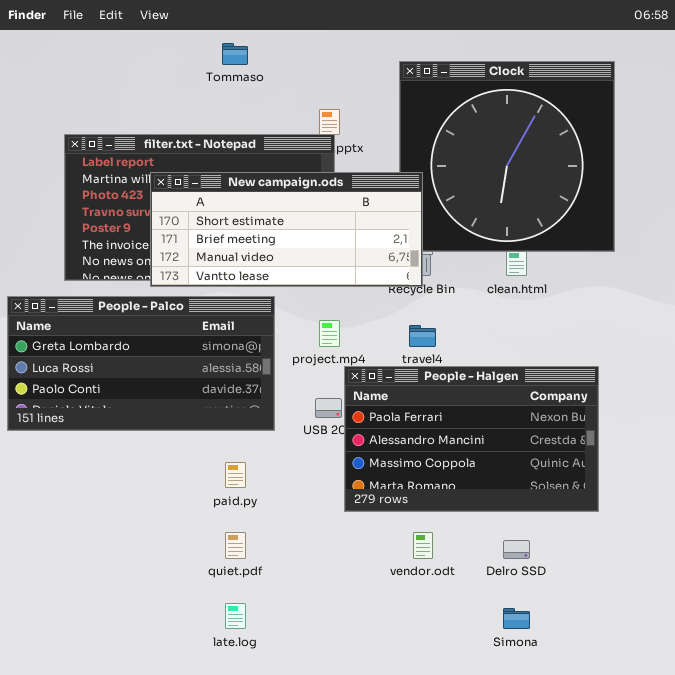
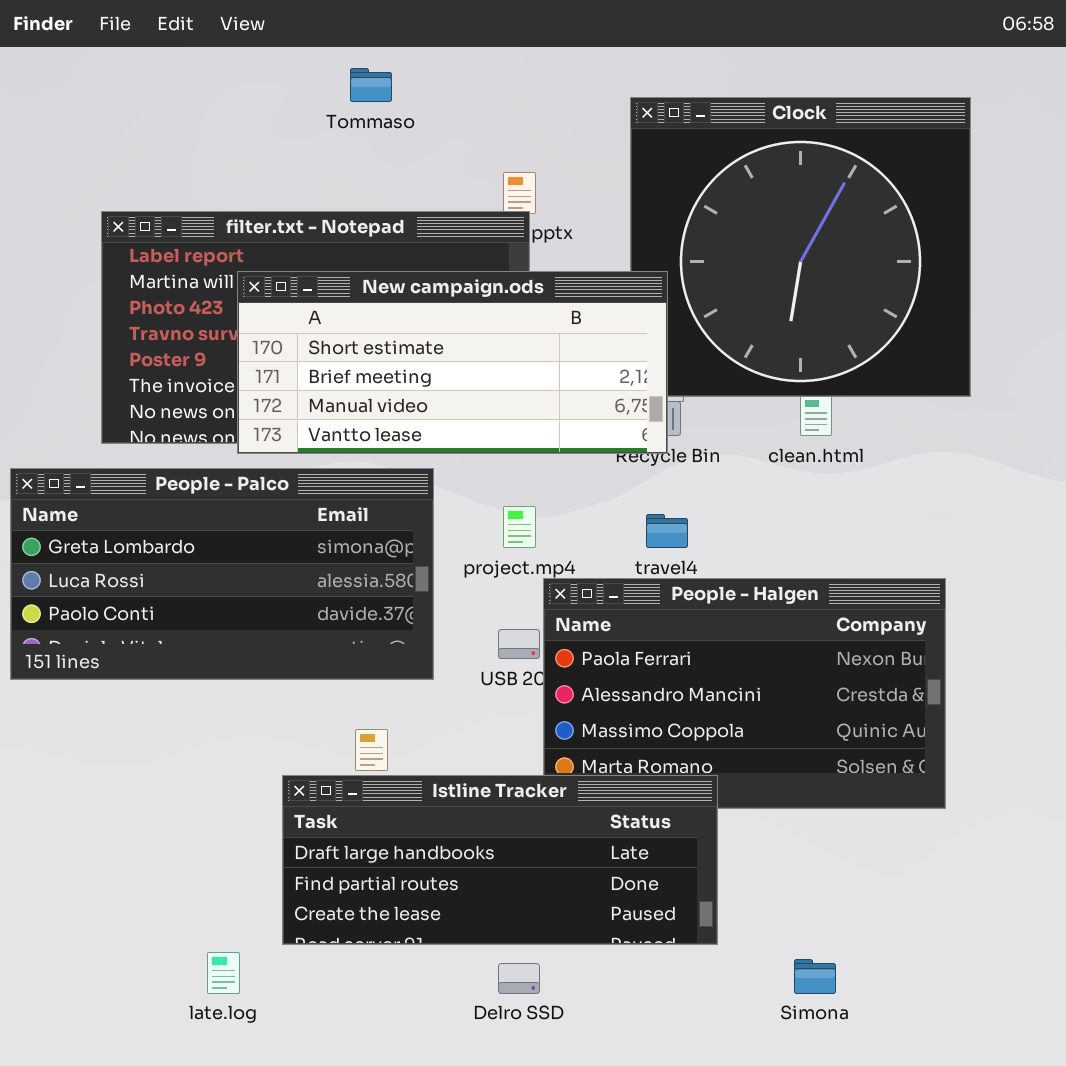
Istline Tracker: none -> [282,775,718,945], opened
Delro SSD: [503,540,530,559] -> [498,963,540,994], moved
late.log: [225,603,246,629] -> [207,952,240,994], moved

